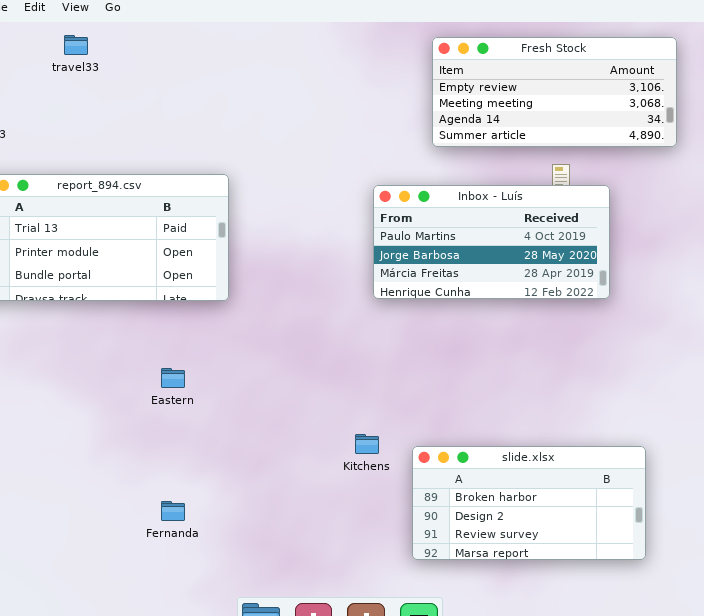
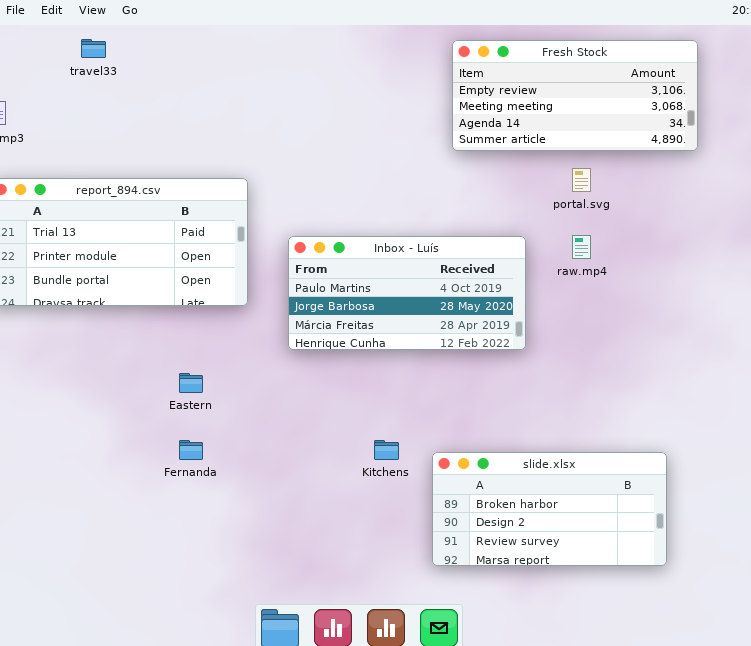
Inbox - Luís: [373,185,610,299] -> [288,236,526,350], moved
Fernanda: [161,501,185,521] -> [179,440,203,460], moved

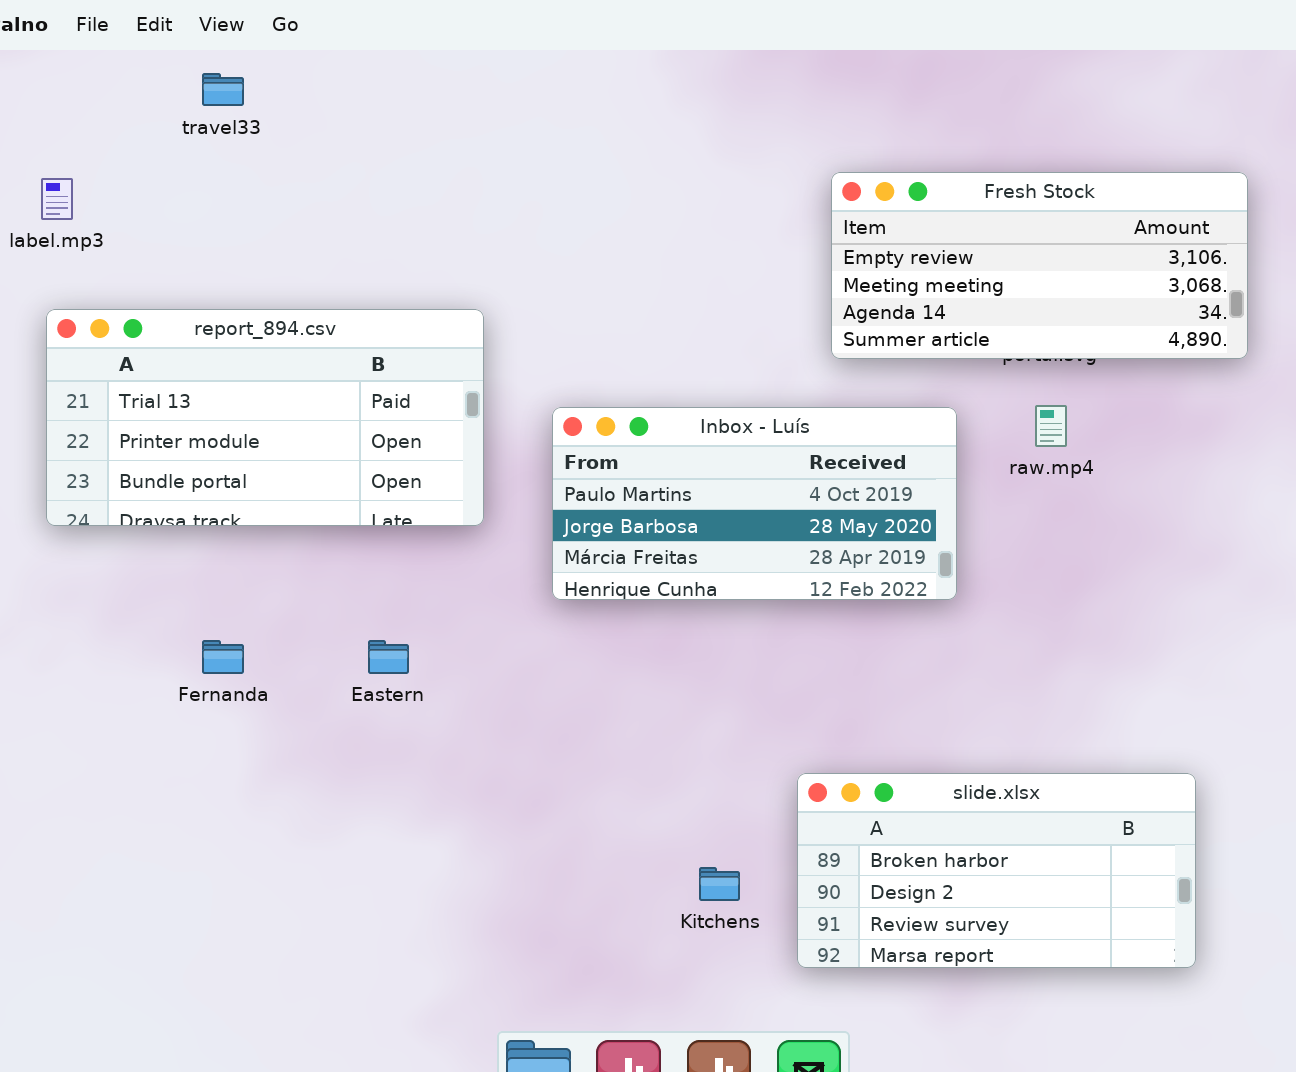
Fresh Stock: [452,40,698,151] -> [831,172,1248,359], moved
Fernanda: [179,440,203,460] -> [202,640,244,674], moved
Kitchens: [374,440,399,460] -> [699,867,740,901], moved

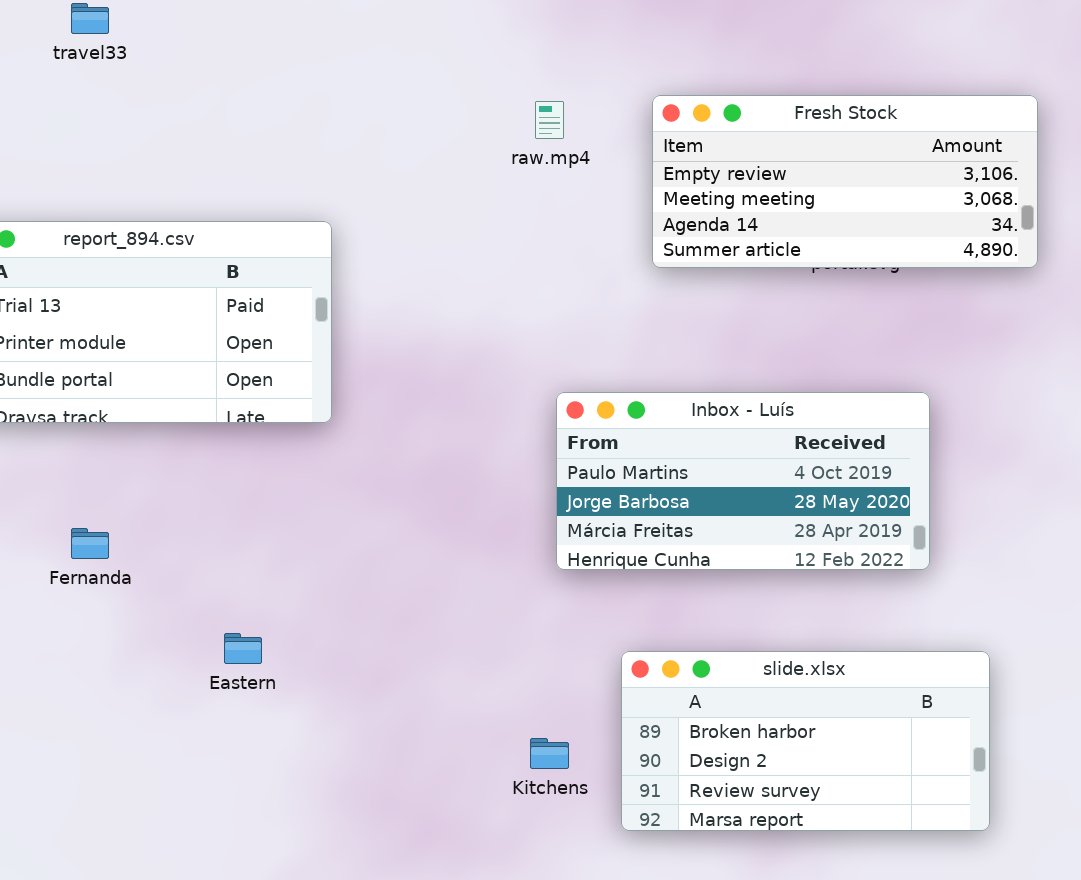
raw.mp4: [1035,405,1067,447] -> [535,101,564,139], moved
Inbox - Luís: [552,407,957,600] -> [556,392,930,570], moved
Eastern: [368,640,409,674] -> [224,633,262,664], moved

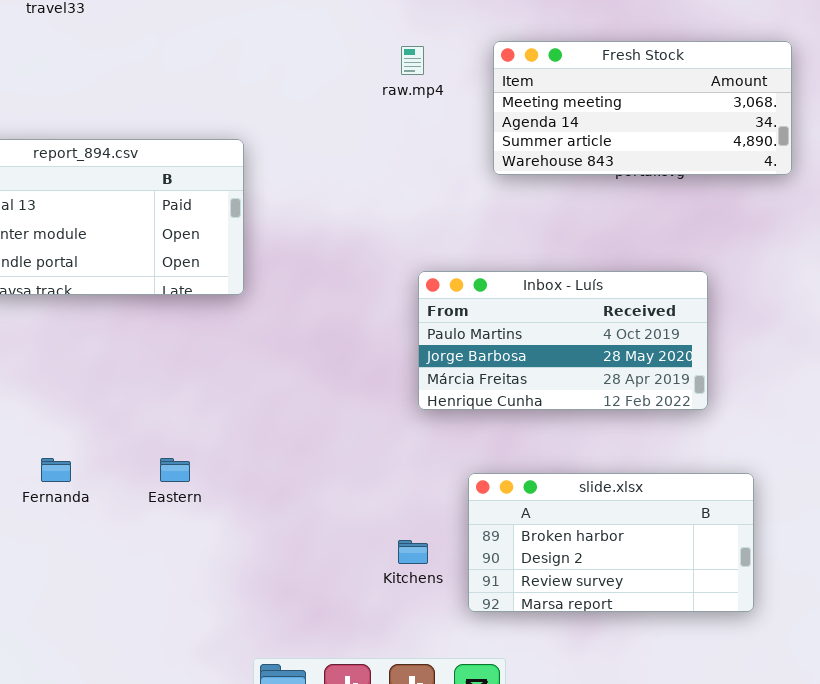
Fresh Stock: [652,95,1038,268] -> [493,41,792,175], scrolled down 1 row
Fernanda: [71,528,109,559] -> [41,458,71,482], moved

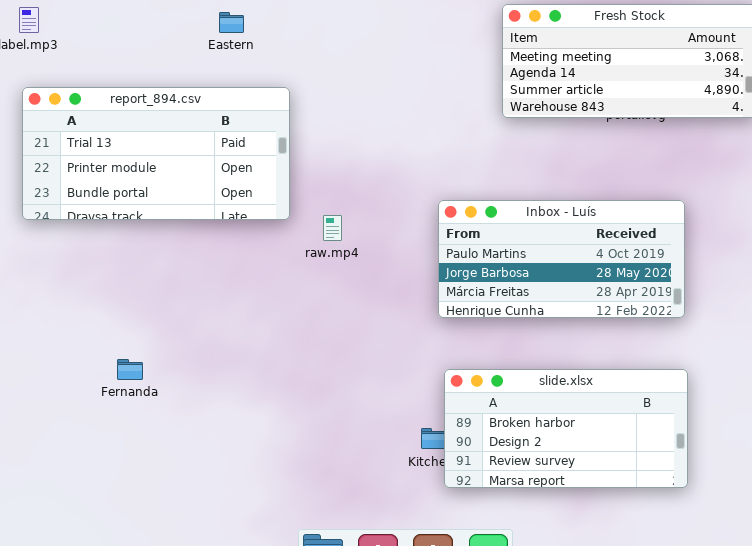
raw.mp4: [401,46,424,75] -> [323,215,342,241], moved
Eastern: [160,458,190,482] -> [219,12,244,33], moved
slide.xlsx: [468,473,754,612] -> [444,369,688,488], moved

